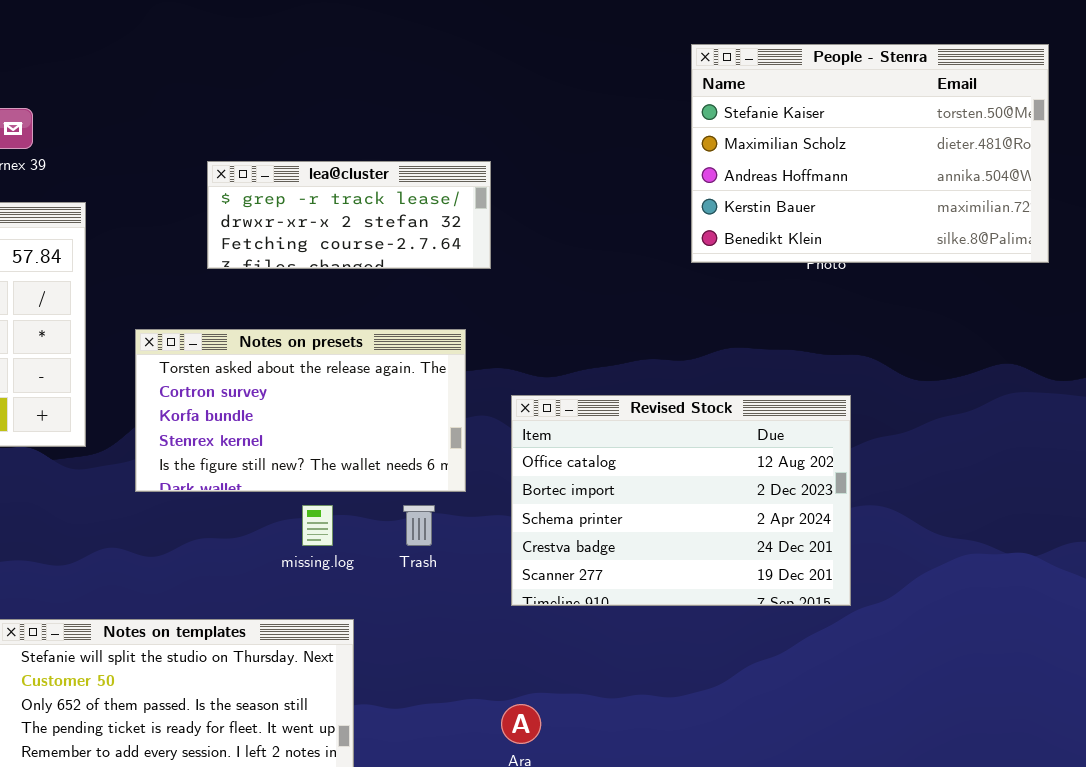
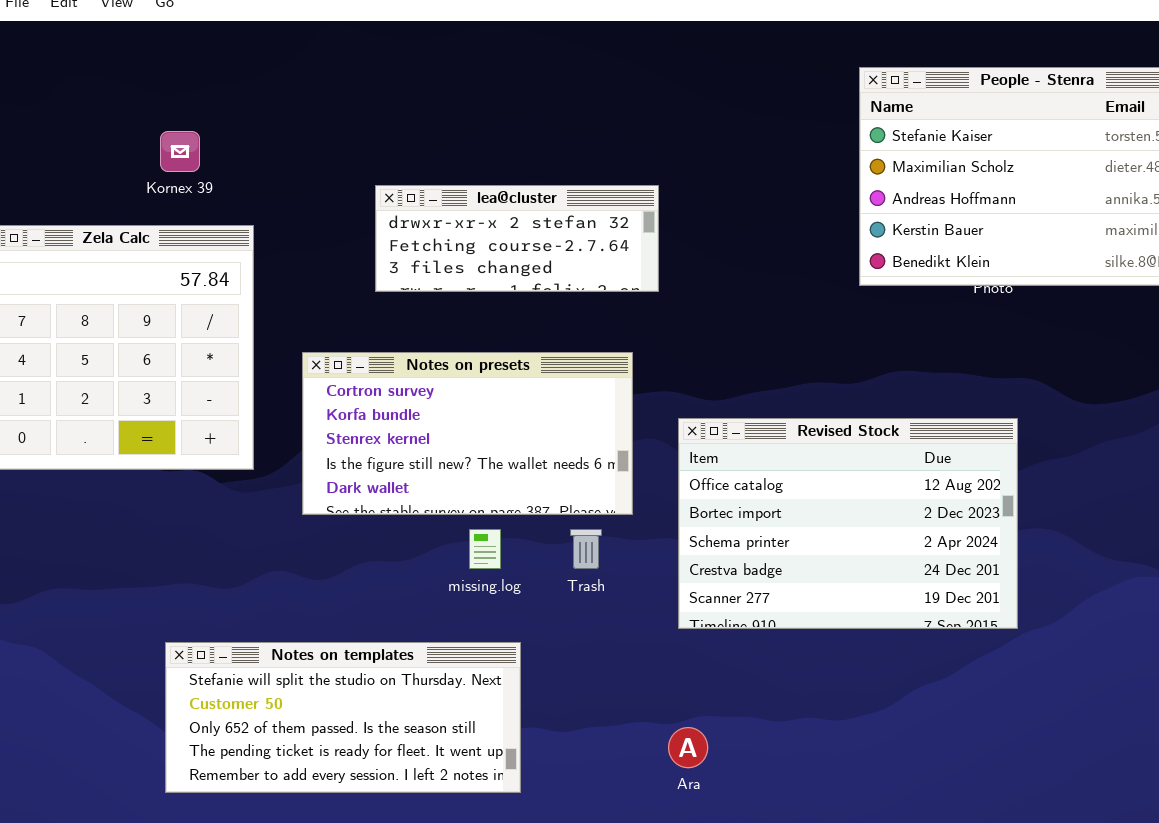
lea@cluster: [207,161,491,269] -> [375,185,659,292], scrolled down 1 row
Notes on presets: [135,329,466,492] -> [302,352,633,515], scrolled down 1 row

